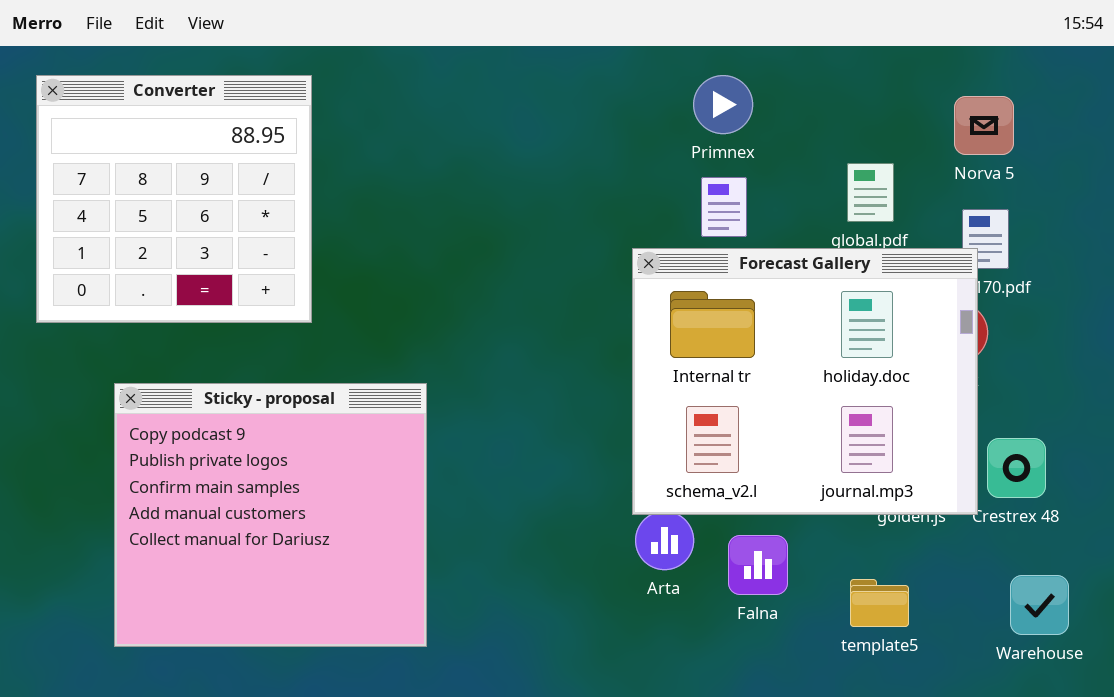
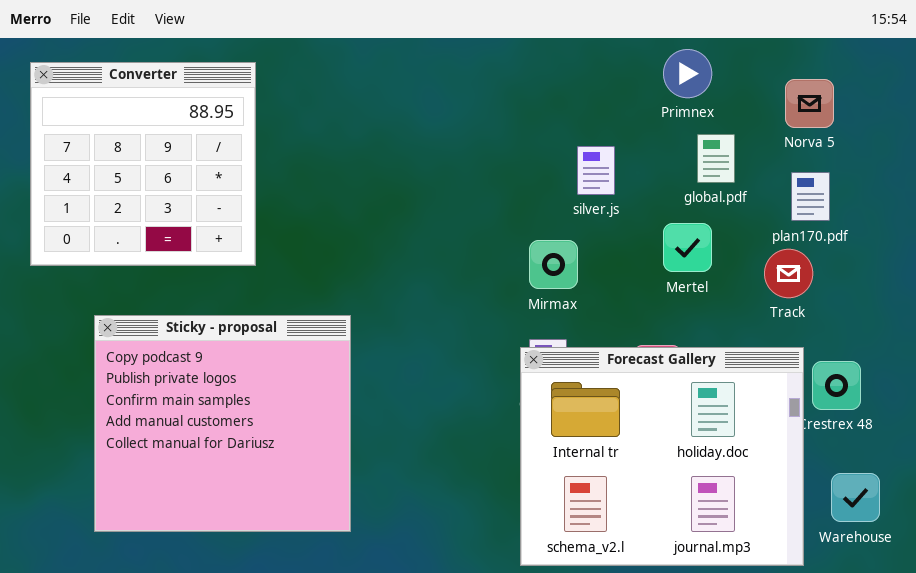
Primnex: [693,75,753,134] -> [663,49,712,98], moved
Forecast Gallery: [632,248,978,515] -> [520,347,804,566], moved

